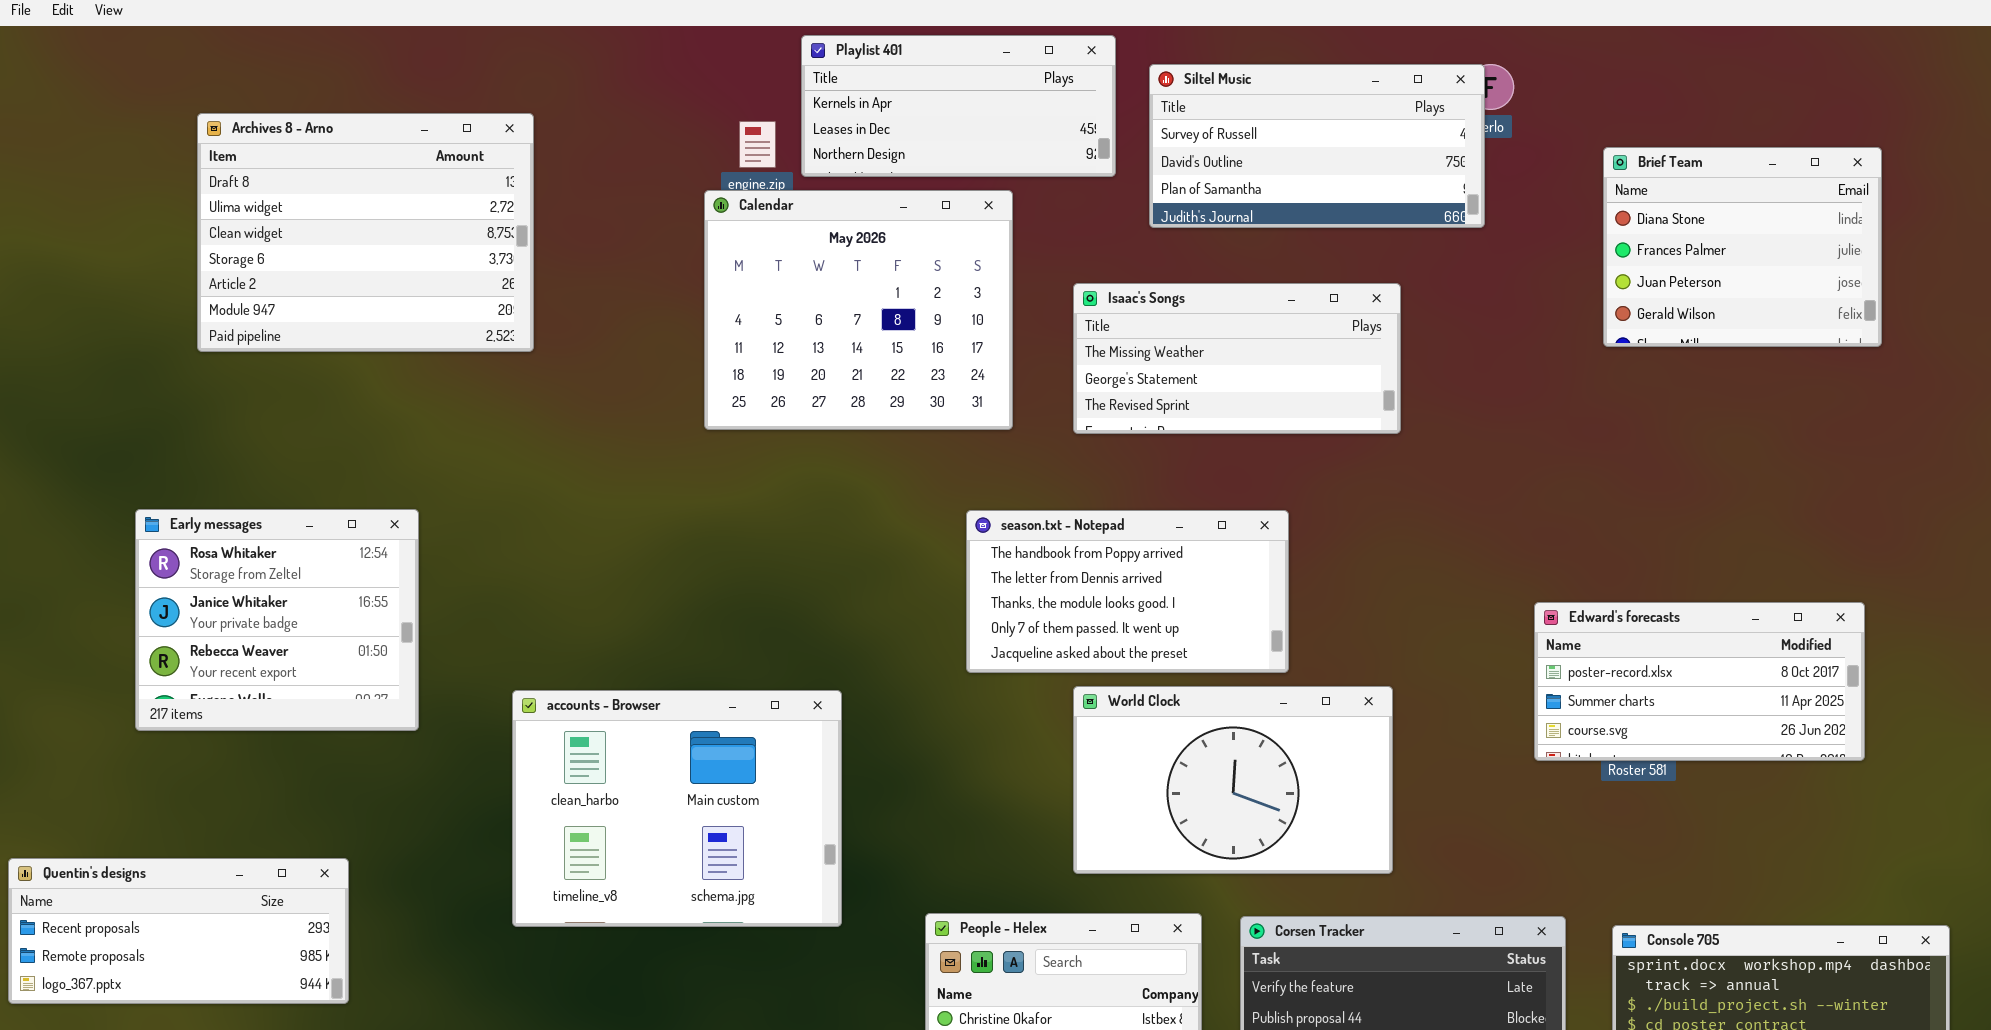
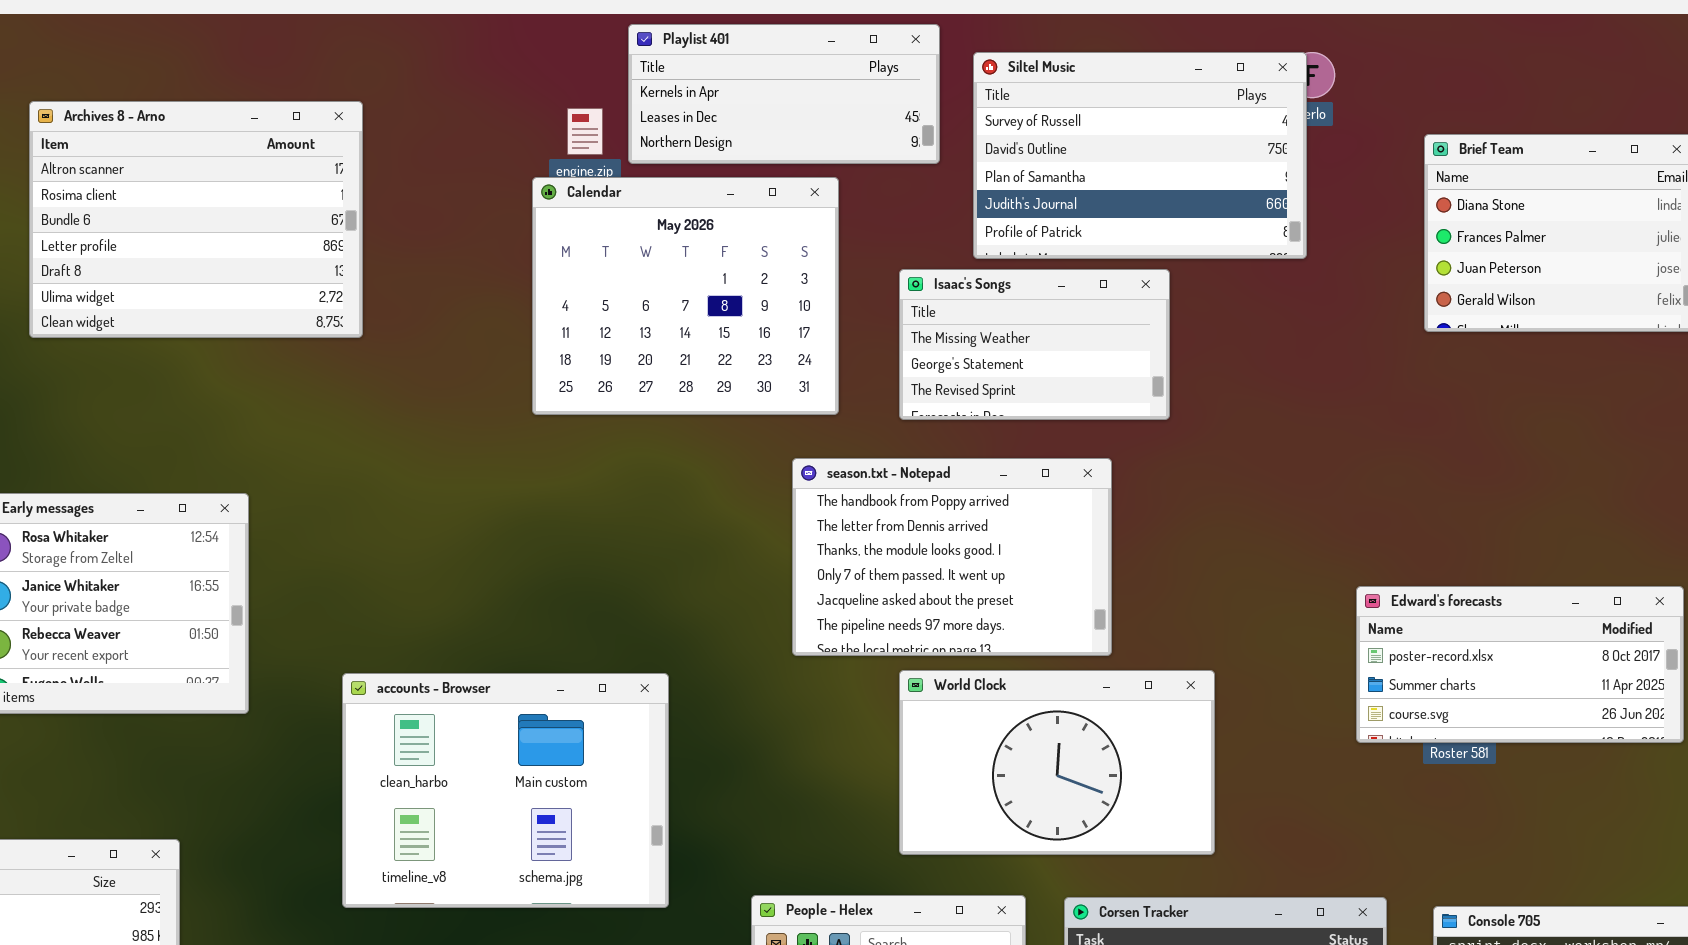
Siltel Music: [1149,64,1485,228] -> [973,52,1307,259], resized
Archives 8 - Arno: [197,113,534,352] -> [29,101,363,338], scrolled up 4 rows
Isaac's Songs: [1073,283,1401,434] -> [899,269,1170,420], resized
season.txt - Notepad: [966,510,1289,673] -> [792,458,1112,656], resized

